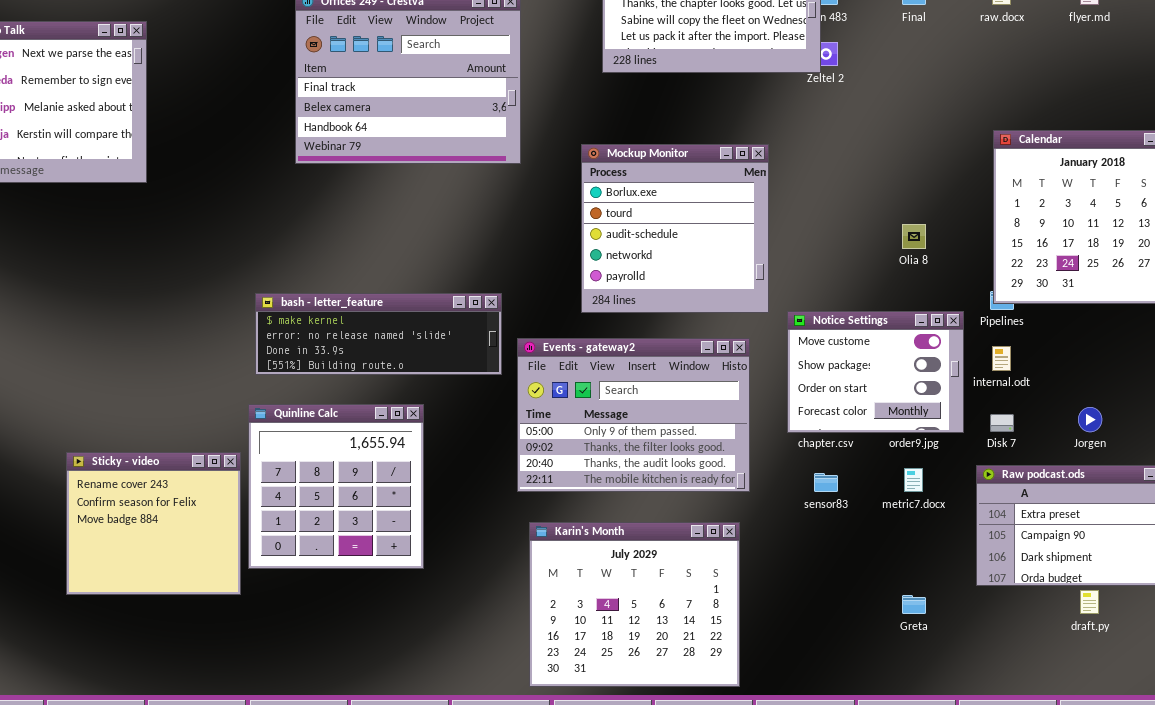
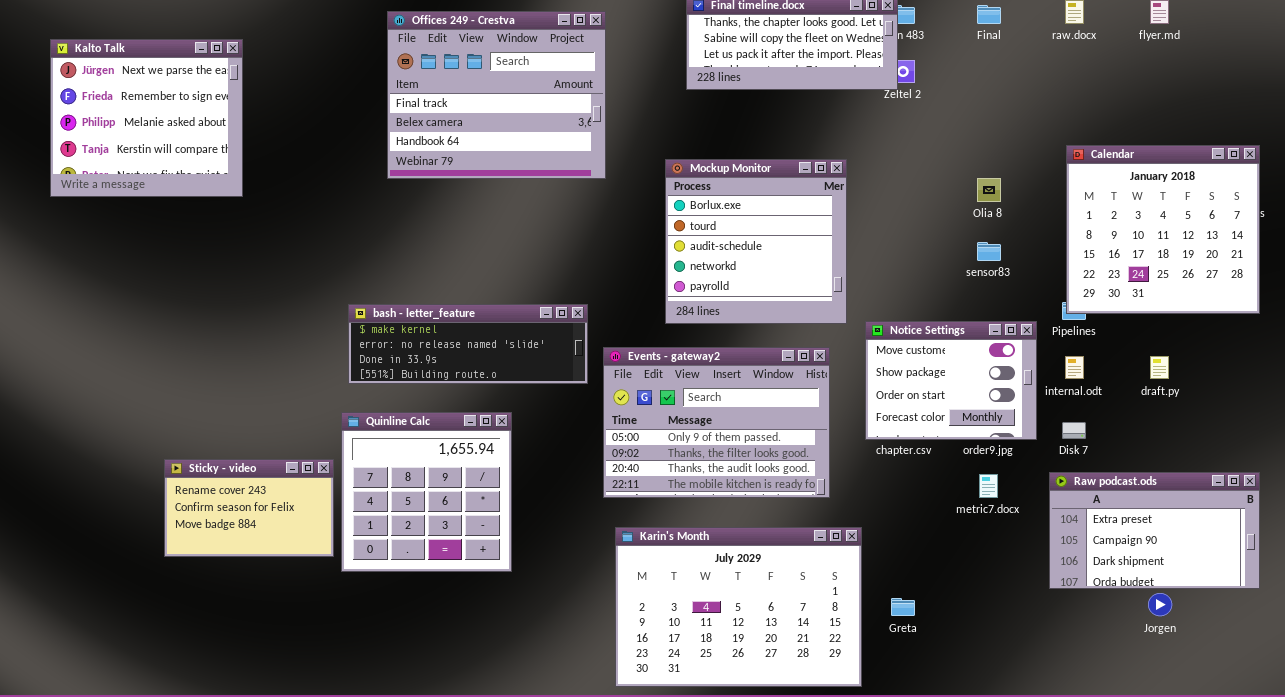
Olia 8: [902,224,926,249] -> [977,178,1001,202], moved
Jorgen: [1078,407,1102,432] -> [1148,593,1172,616], moved
Sticky - video: [66,452,241,595] -> [164,459,334,557], resized
sensor83: [814,473,838,492] -> [977,242,1001,261], moved
Karin's Month: [529,522,740,687] -> [615,527,862,687], resized
draft.py: [1080,590,1099,614] -> [1150,356,1169,379], moved
Greta: [902,595,926,614] -> [891,598,915,616], moved

